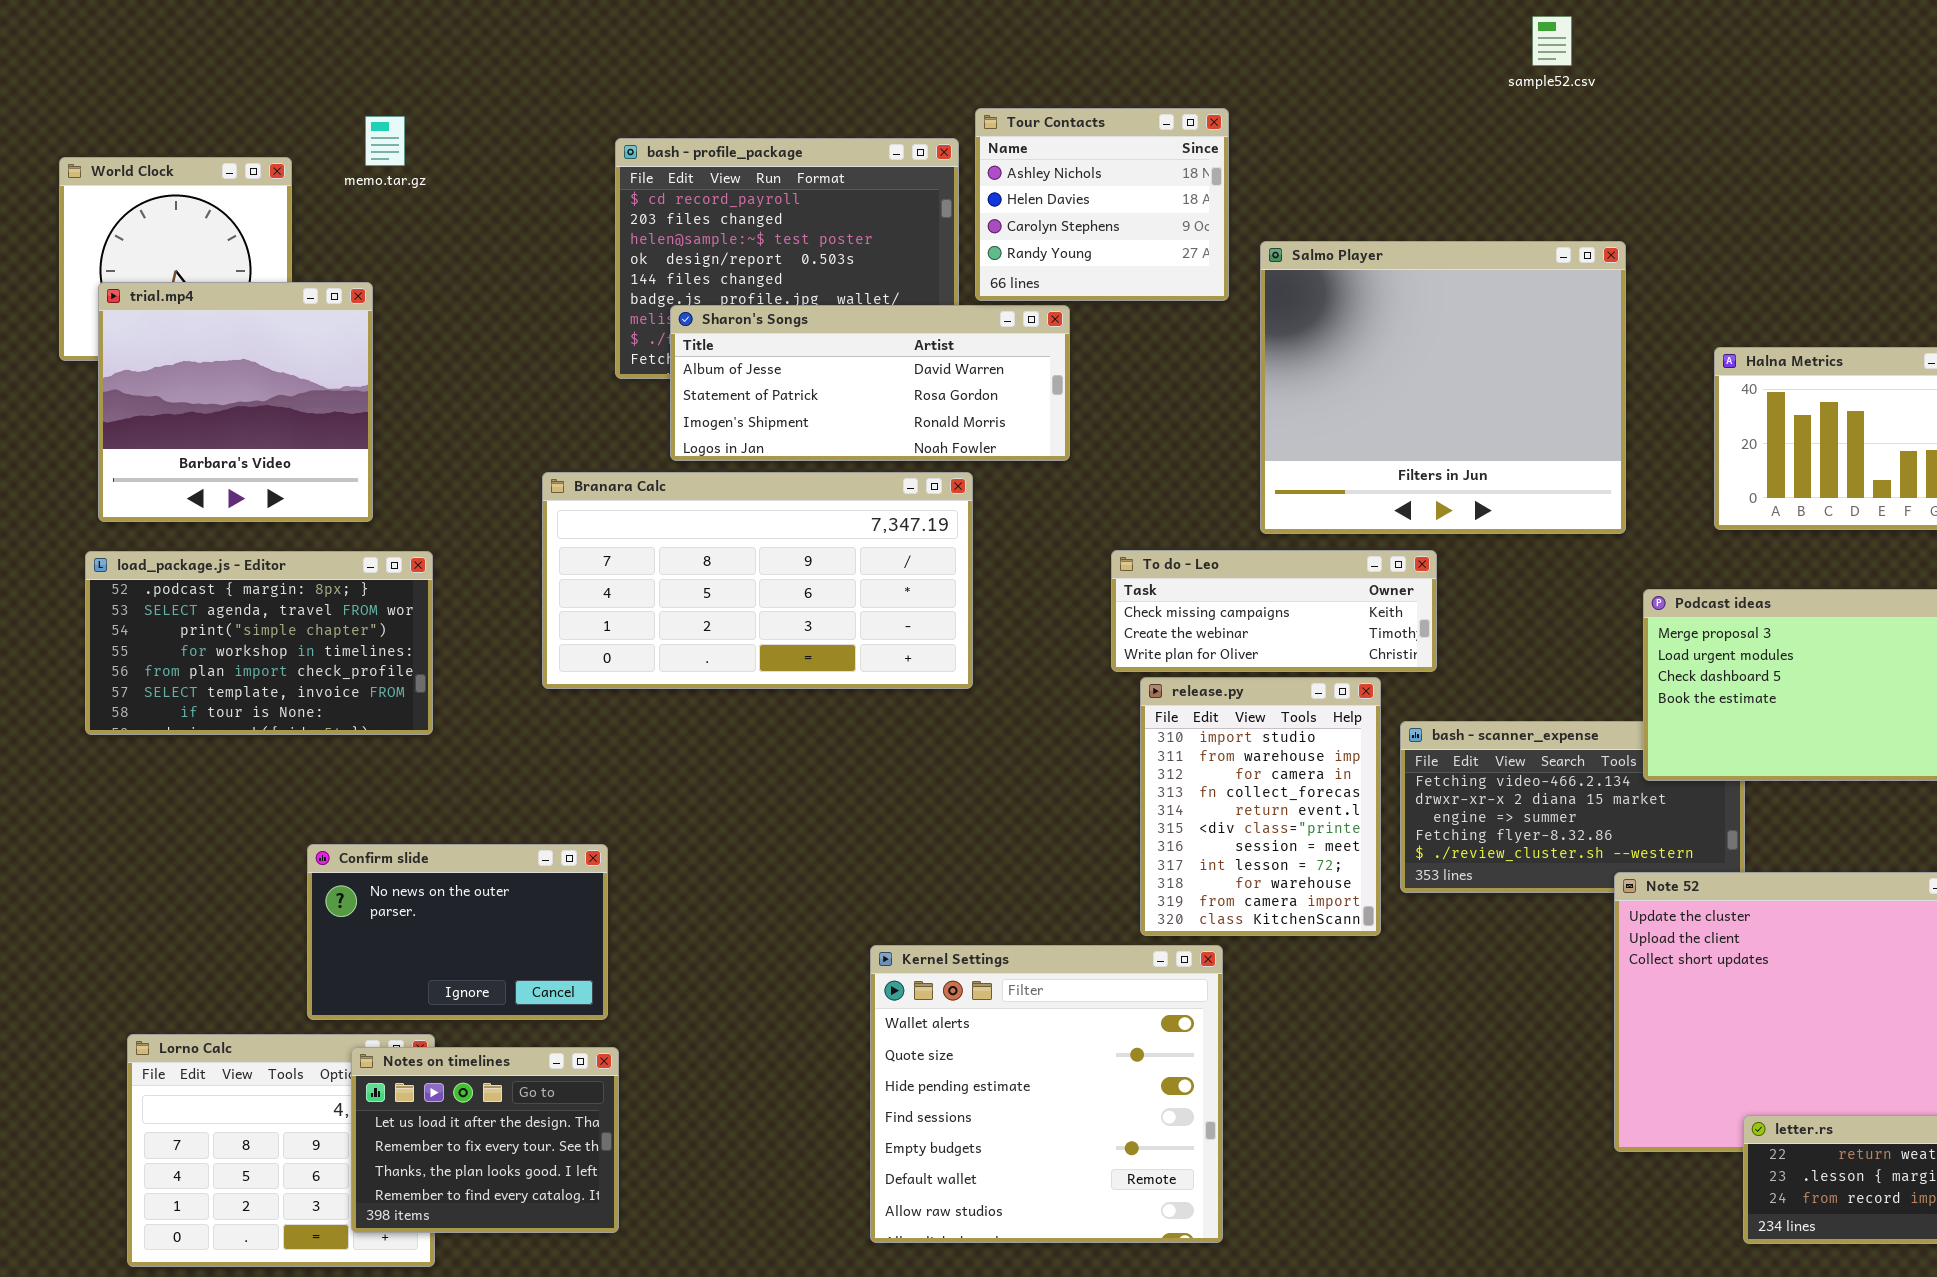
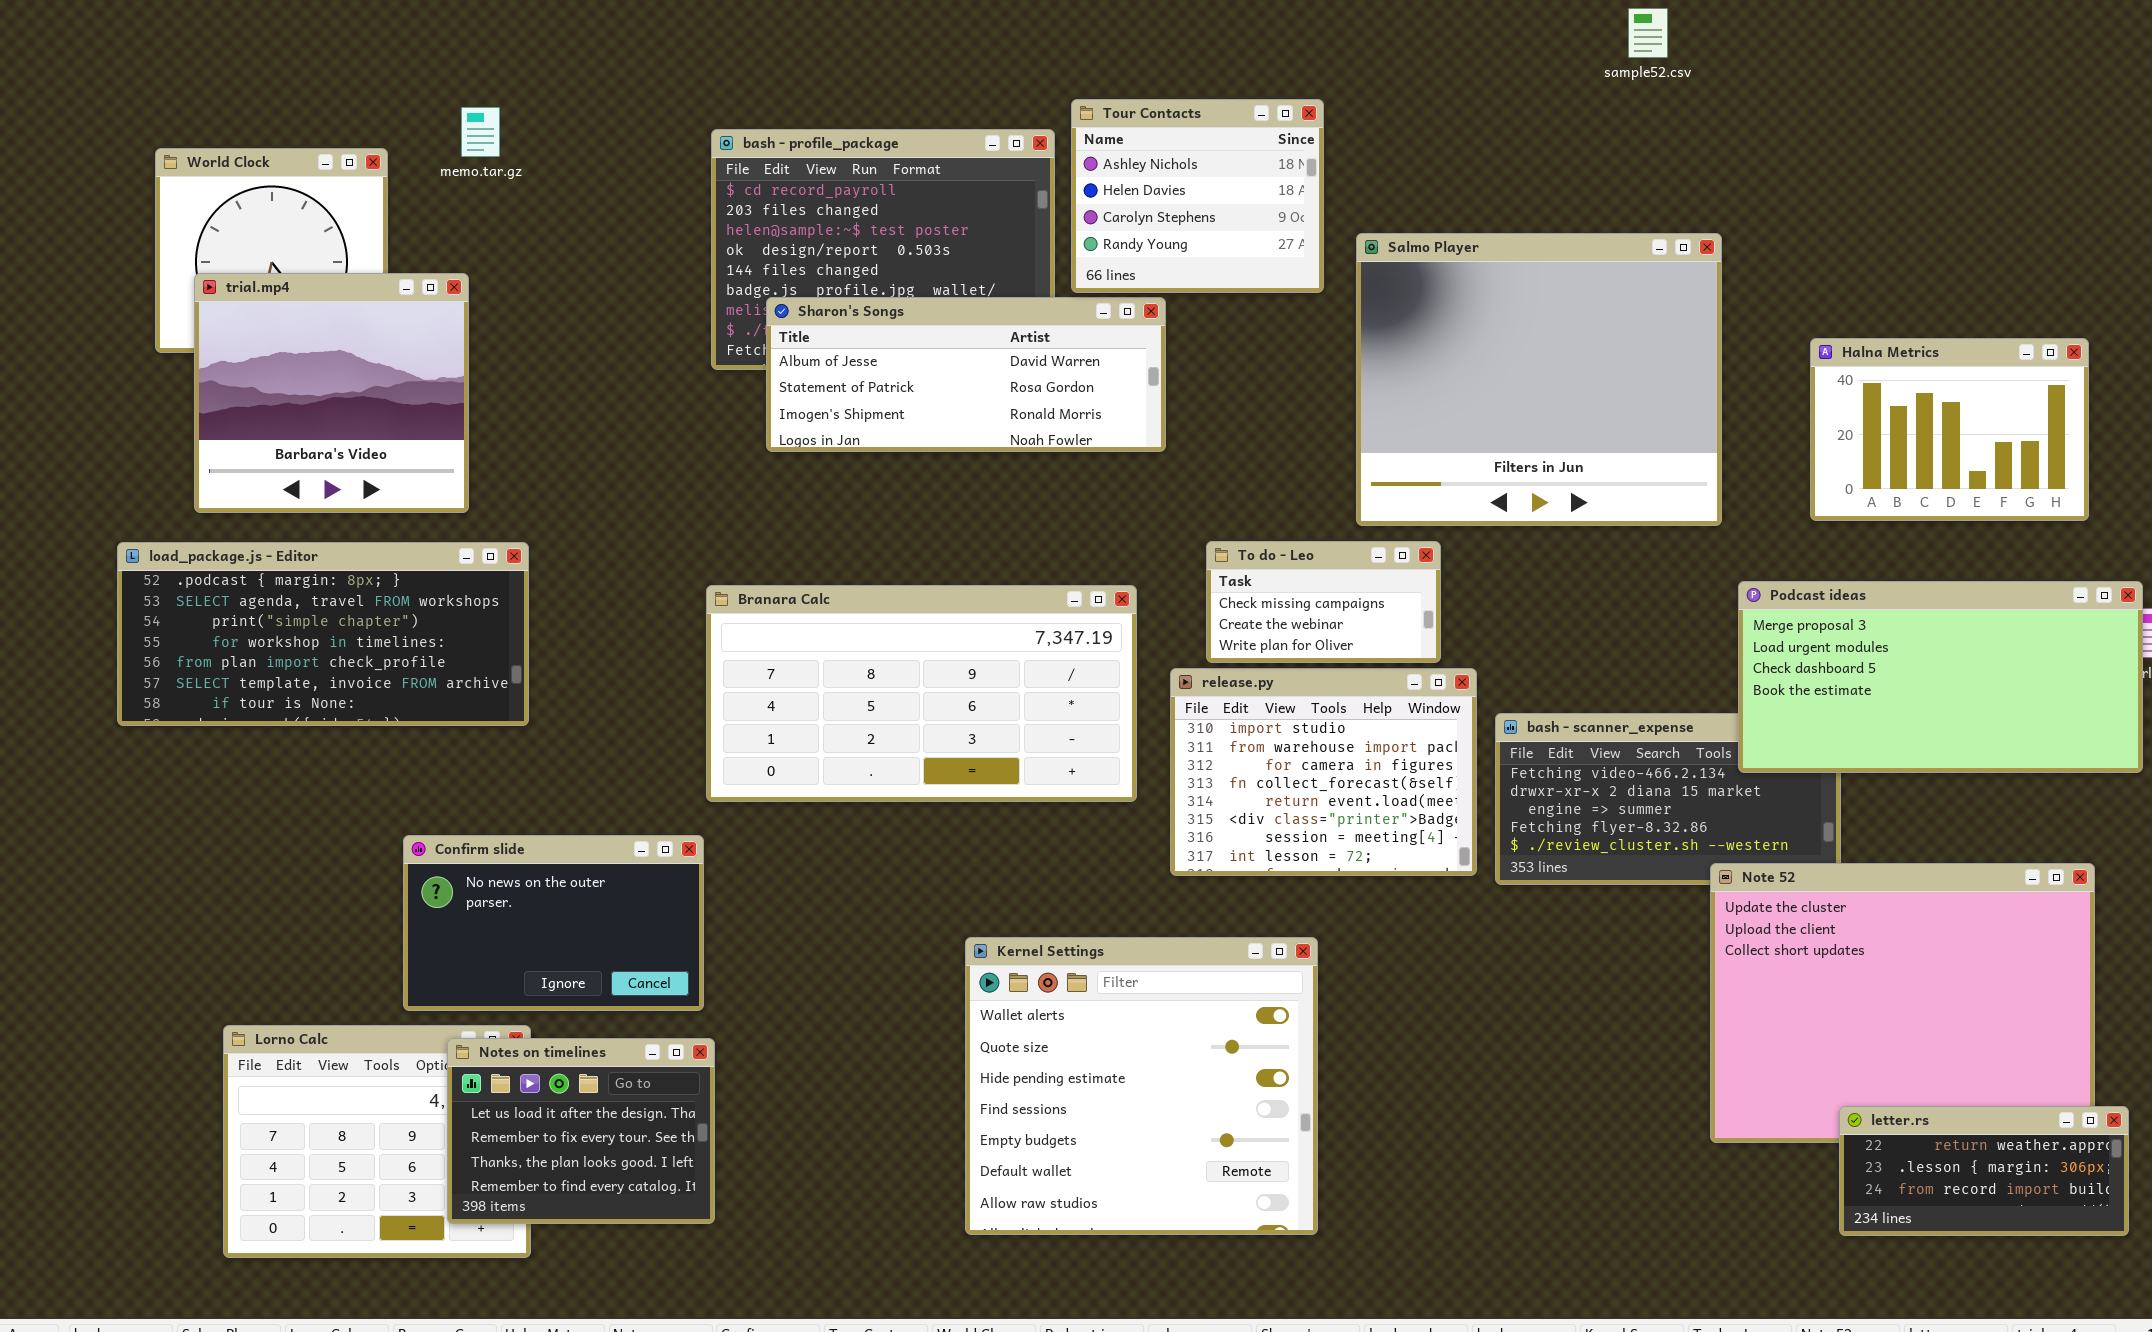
Branara Calc: [542,472,973,689] -> [706,585,1137,802], moved
To do - Leo: [1111,550,1437,672] -> [1206,541,1441,663], resized
load_package.js - Editor: [85,551,433,735] -> [117,542,529,726], resized
release.py: [1140,677,1381,936] -> [1170,668,1477,876], resized

